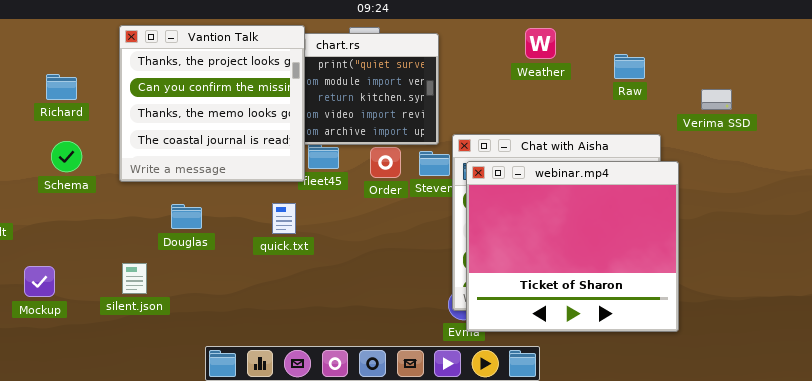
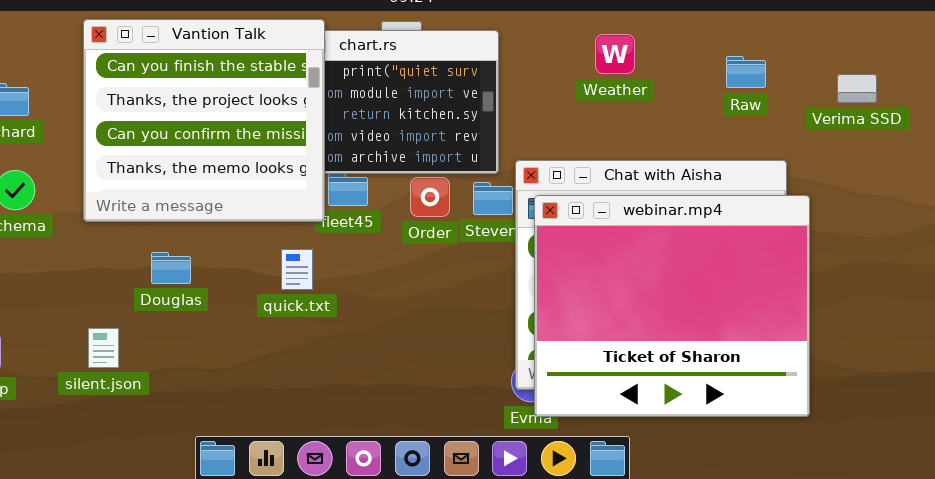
Vantion Talk: [119,25,305,182] -> [83,19,325,222], scrolled up 1 row
Weather: [525,28,556,59] -> [595,34,635,74], moved
Verima SSD: [701,89,732,110] -> [837,74,877,103], moved

